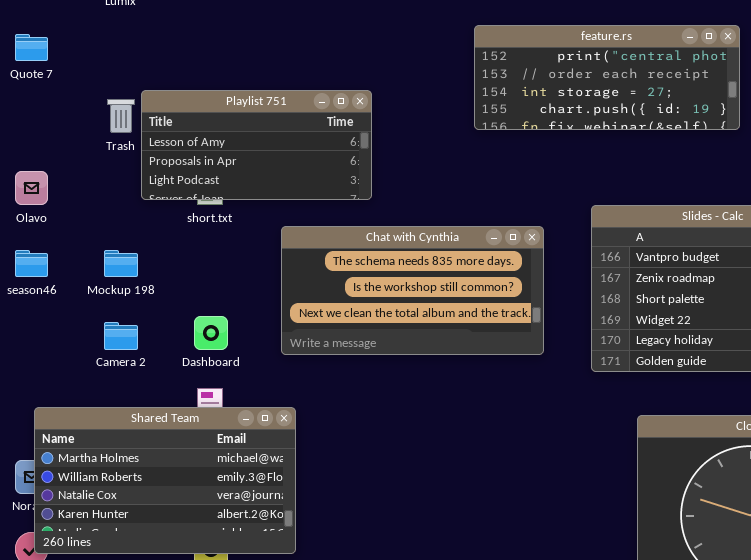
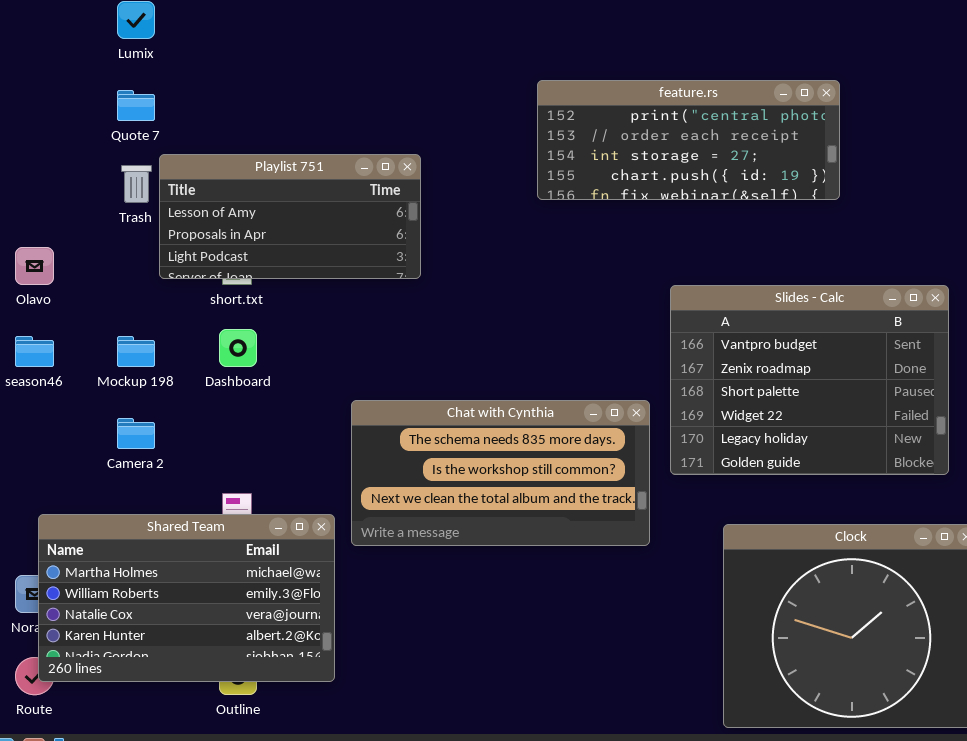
Quote 7: [15,34,48,61] -> [117,90,155,121], moved
Chat with Cynthia: [281,226,544,355] -> [351,400,650,546], moved
Dashboard: [194,316,228,350] -> [219,329,257,367], moved

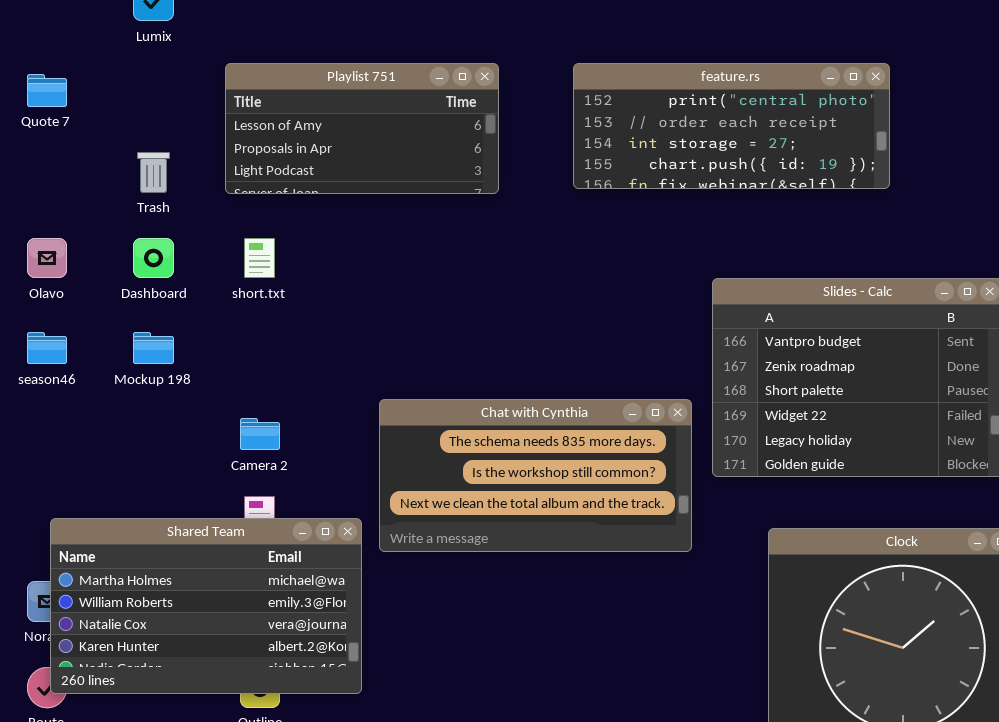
Quote 7: [117,90,155,121] -> [27,74,67,107], moved
Playlist 751: [159,154,421,279] -> [225,63,499,194], moved
Dashboard: [219,329,257,367] -> [133,238,174,278], moved
Camera 2: [117,418,155,449] -> [240,418,280,450], moved

